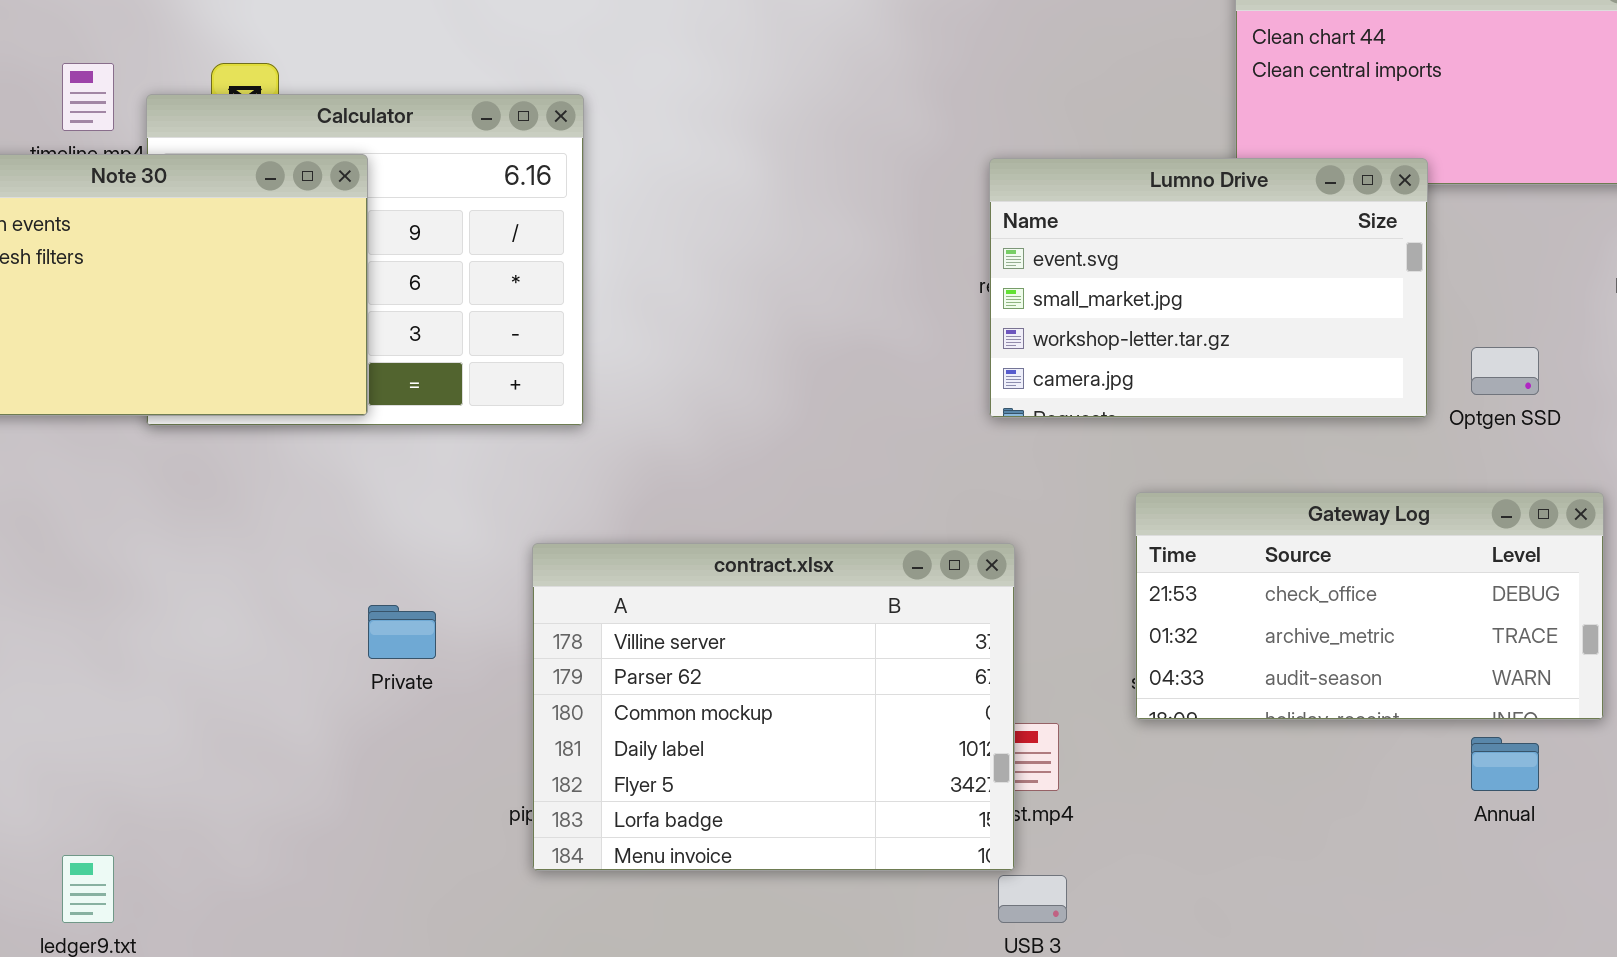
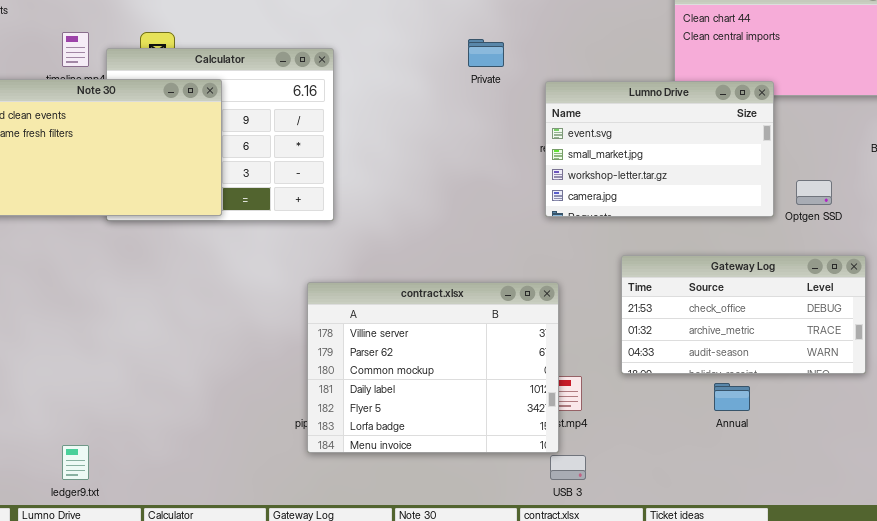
Private: [368,605,436,659] -> [468,39,504,67], moved
Annual: [1471,737,1539,791] -> [714,383,750,411], moved

